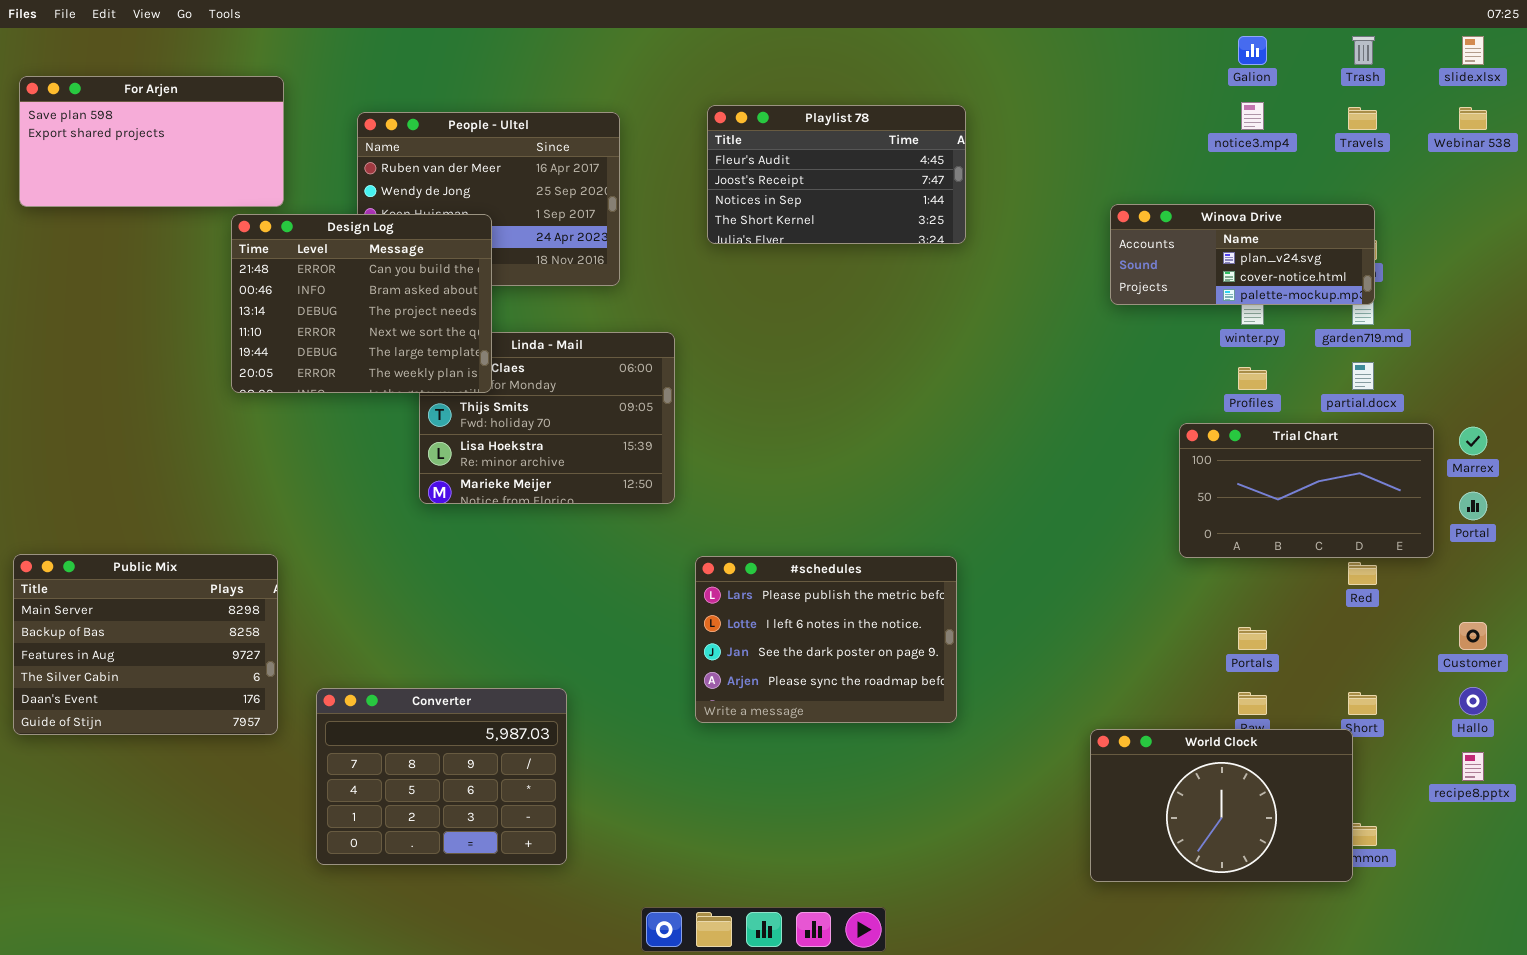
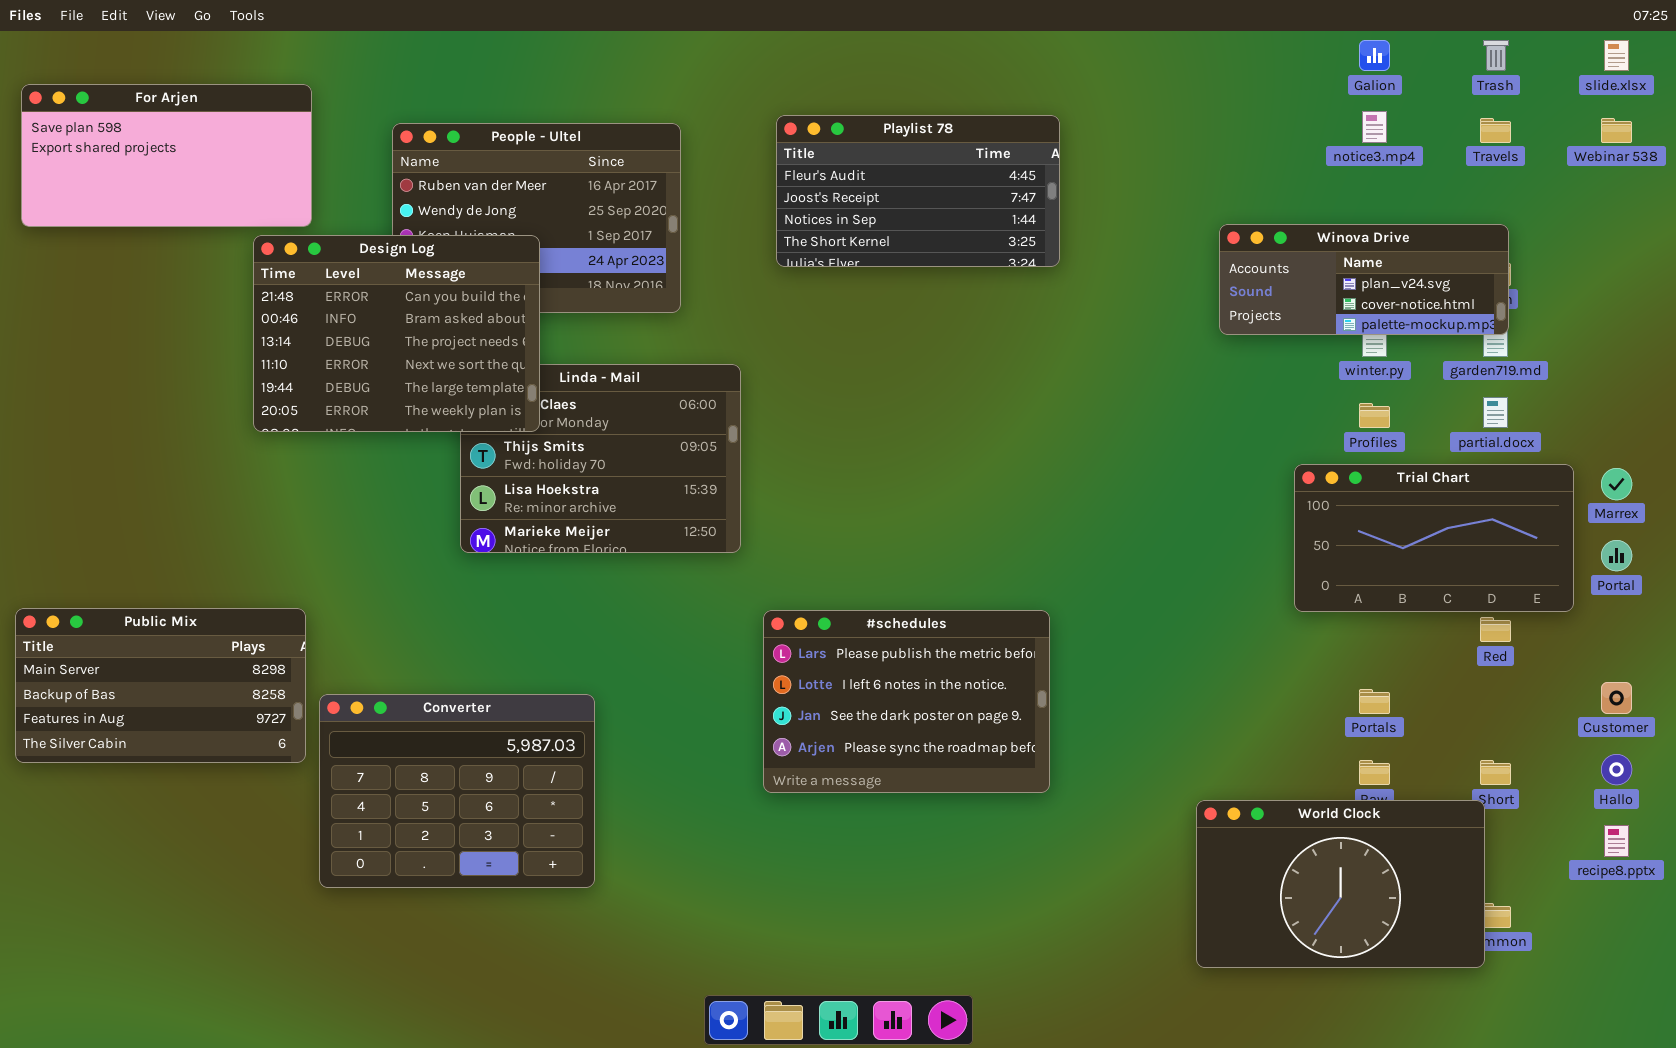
Public Mix: [13,554,278,735] -> [15,608,306,763], resized
Converter: [316,688,567,865] -> [319,694,595,888], moved

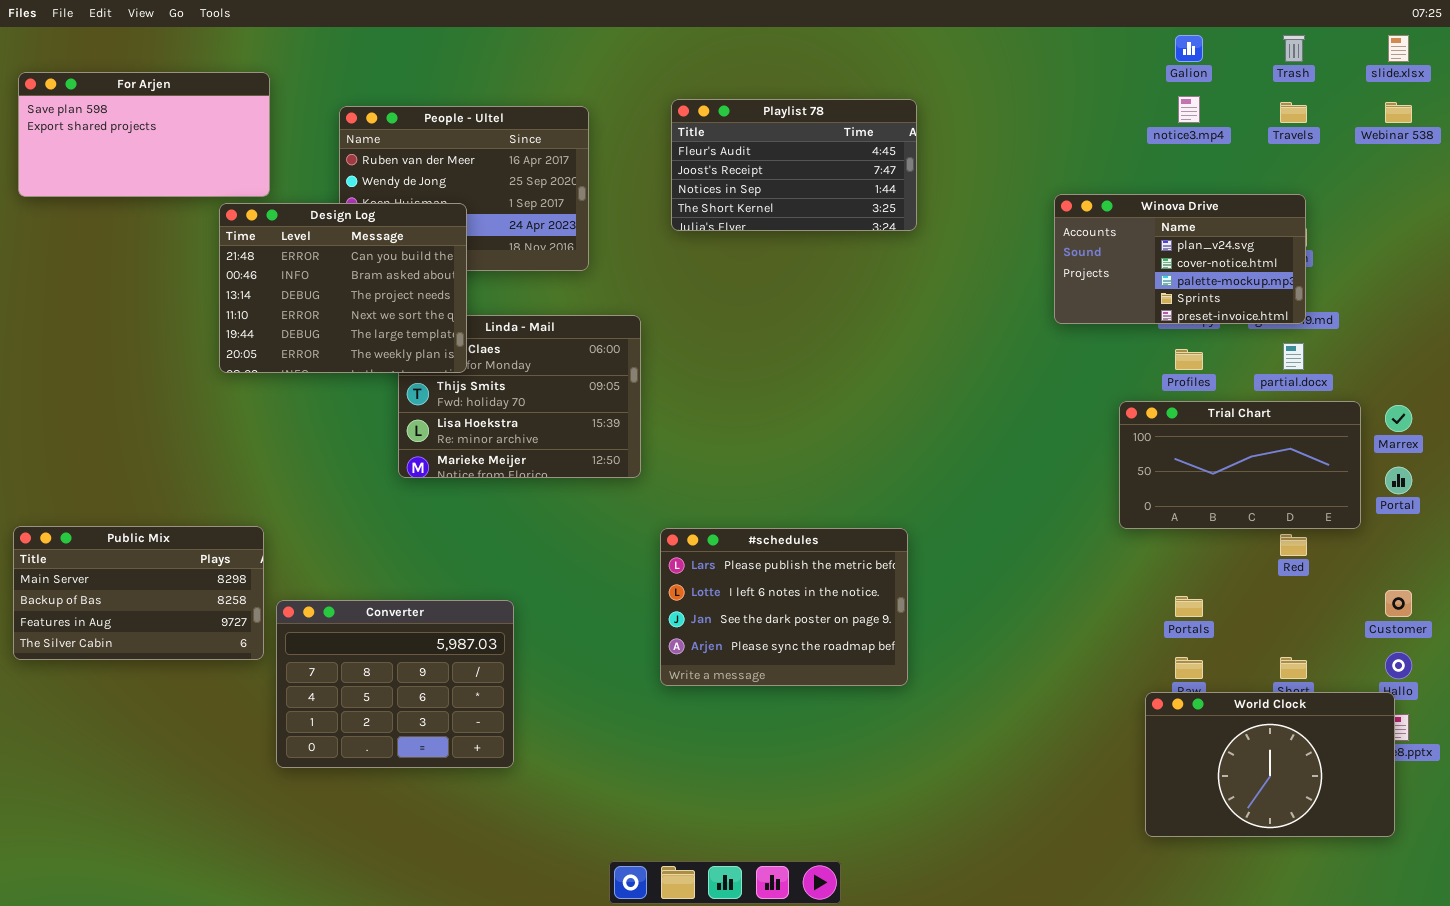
Winova Drive: [1219,224,1509,335] -> [1054,194,1306,324], resized
World Clock: [1196,800,1485,968] -> [1145,692,1395,837], moved

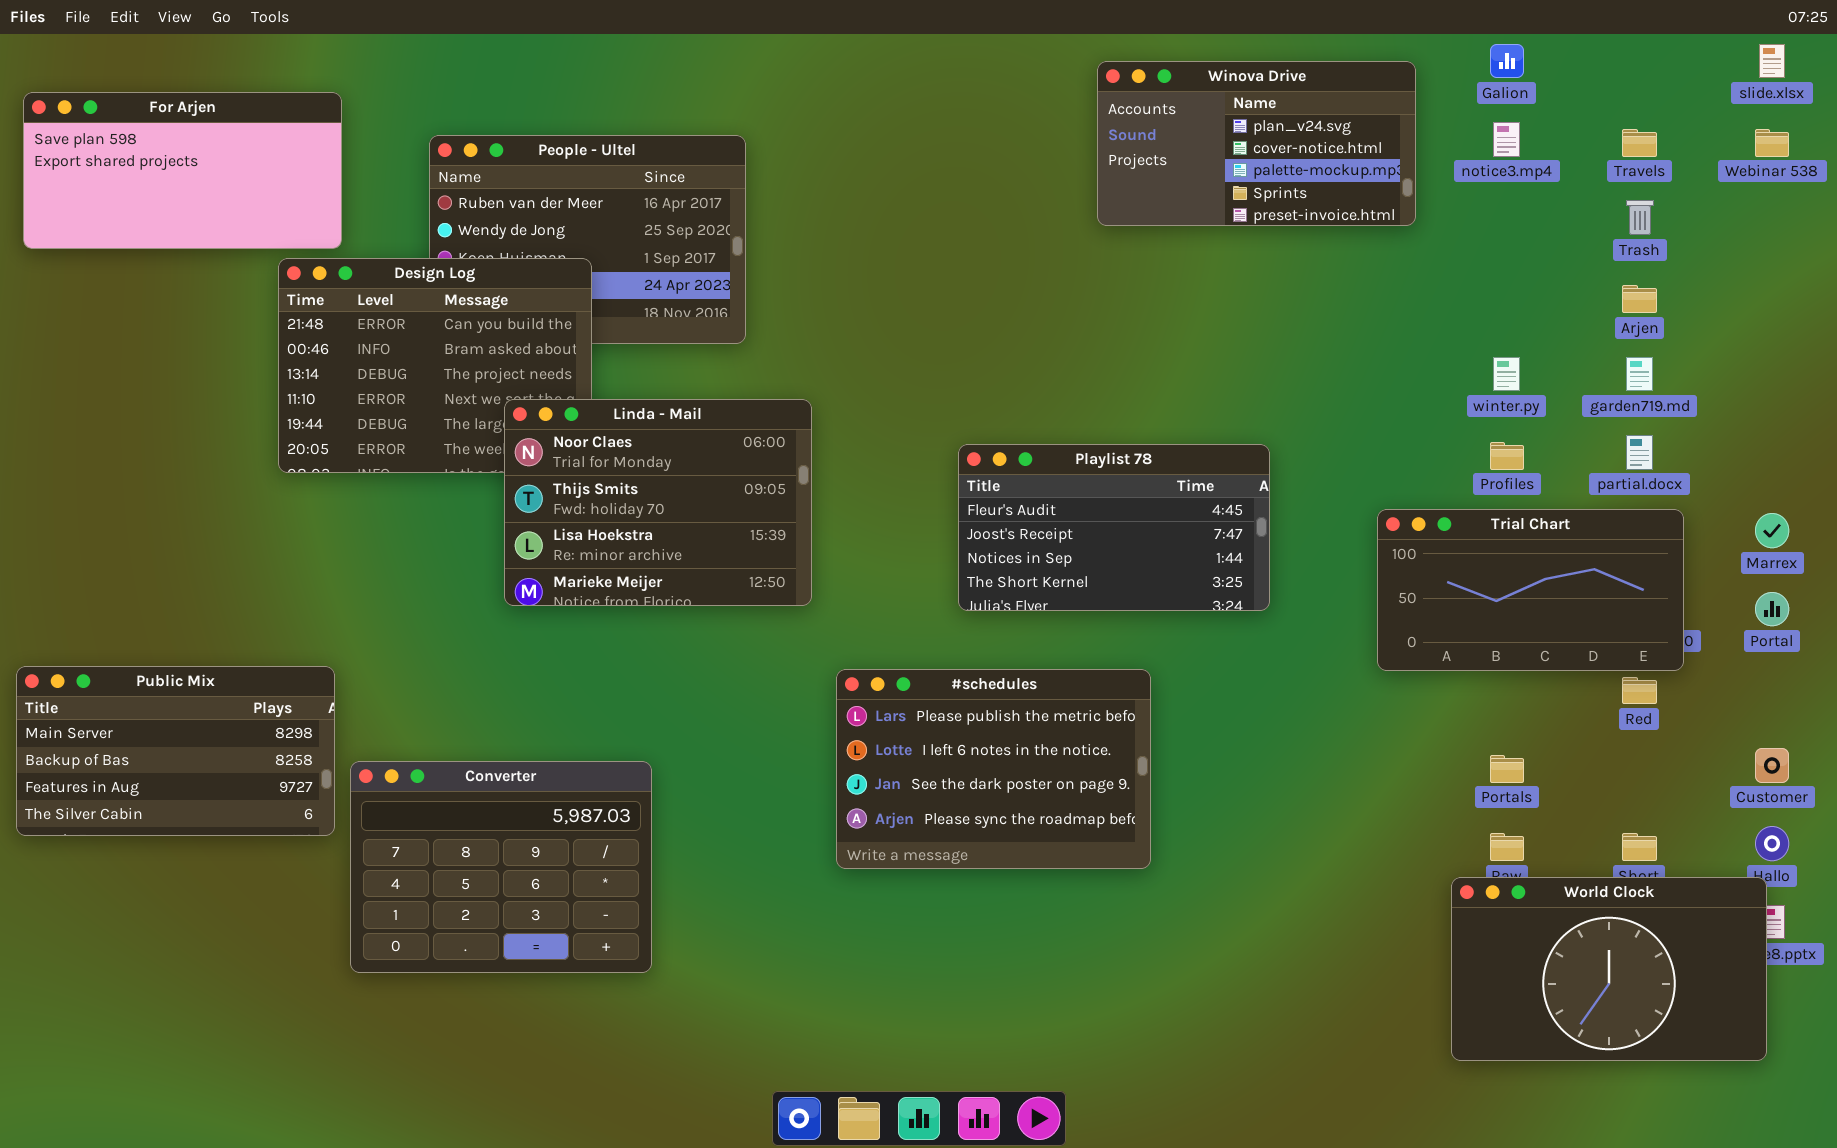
Trash: [1283,35,1305,62] -> [1626,200,1654,235], moved
Playlist 78: [671,99,917,231] -> [958,444,1270,611], moved
Winova Drive: [1054,194,1306,324] -> [1097,61,1416,226], moved
Linda - Mail: [398,315,641,478] -> [504,399,812,606], raised
Trial Chart: [1119,401,1361,529] -> [1377,509,1684,671], moved

